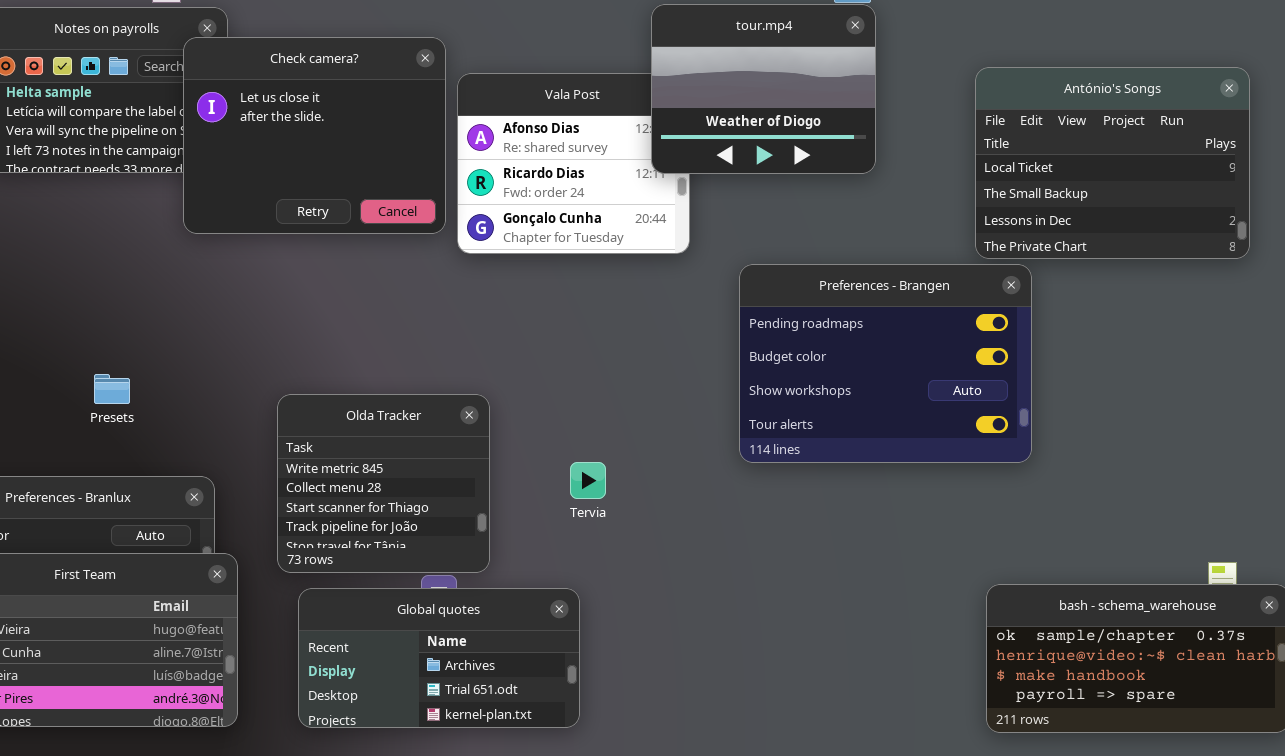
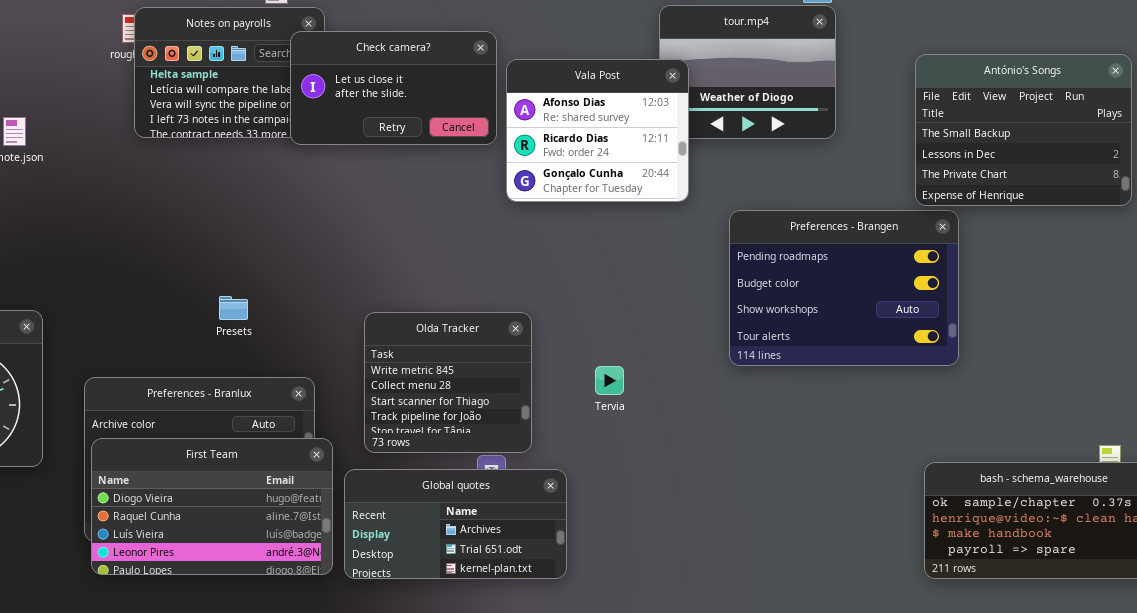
Check camera?: [183,37,446,234] -> [290,31,497,145], resized
António's Songs: [975,67,1250,259] -> [915,54,1132,206], scrolled down 1 row
Vala Post: [457,73,690,254] -> [506,59,689,202], raised
Global quotes: [298,588,580,728] -> [344,469,567,579], moved

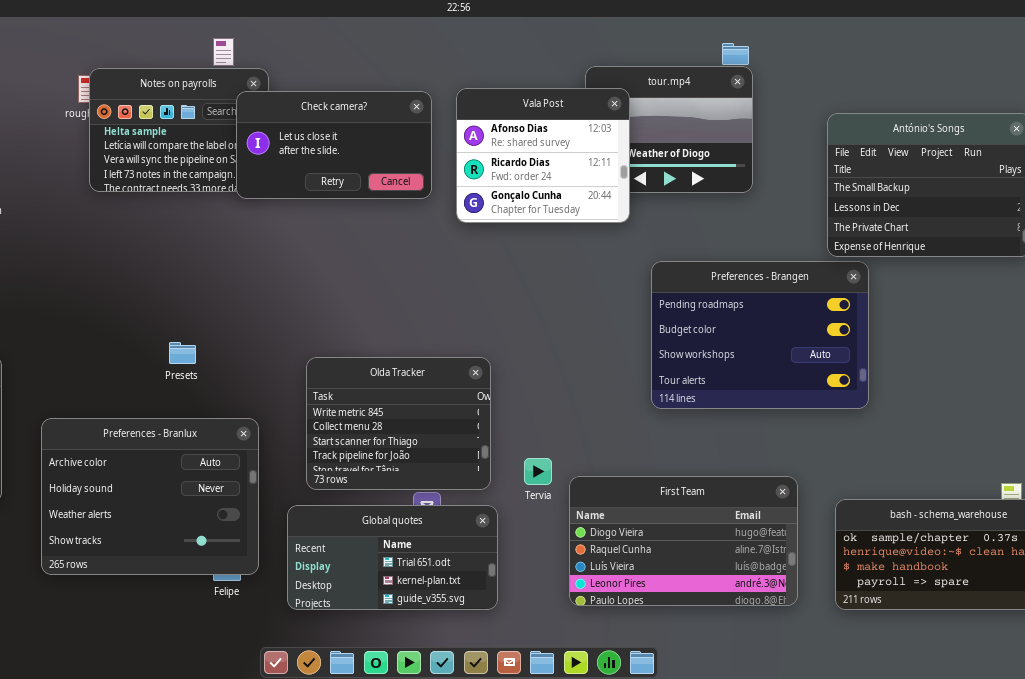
Vala Post: [506,59,689,202] -> [456,88,630,223], moved
Olda Tracker: [364,312,532,453] -> [306,357,491,490], resized
Tervia: [595,366,624,395] -> [524,458,552,485], moved
First Team: [91,438,333,575] -> [569,476,798,606], moved
Global quotes: [344,469,567,579] -> [287,505,498,610], scrolled down 1 row

